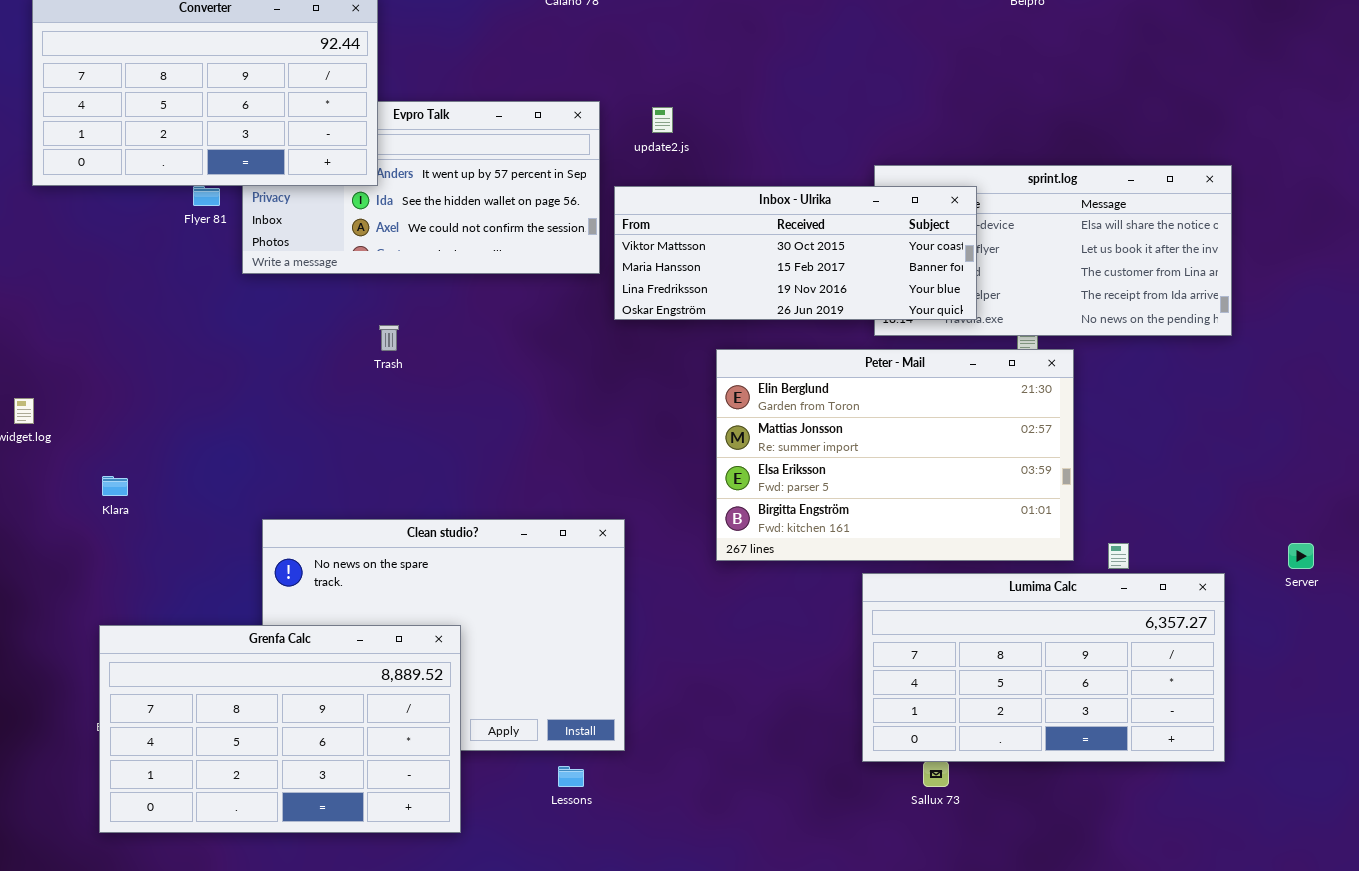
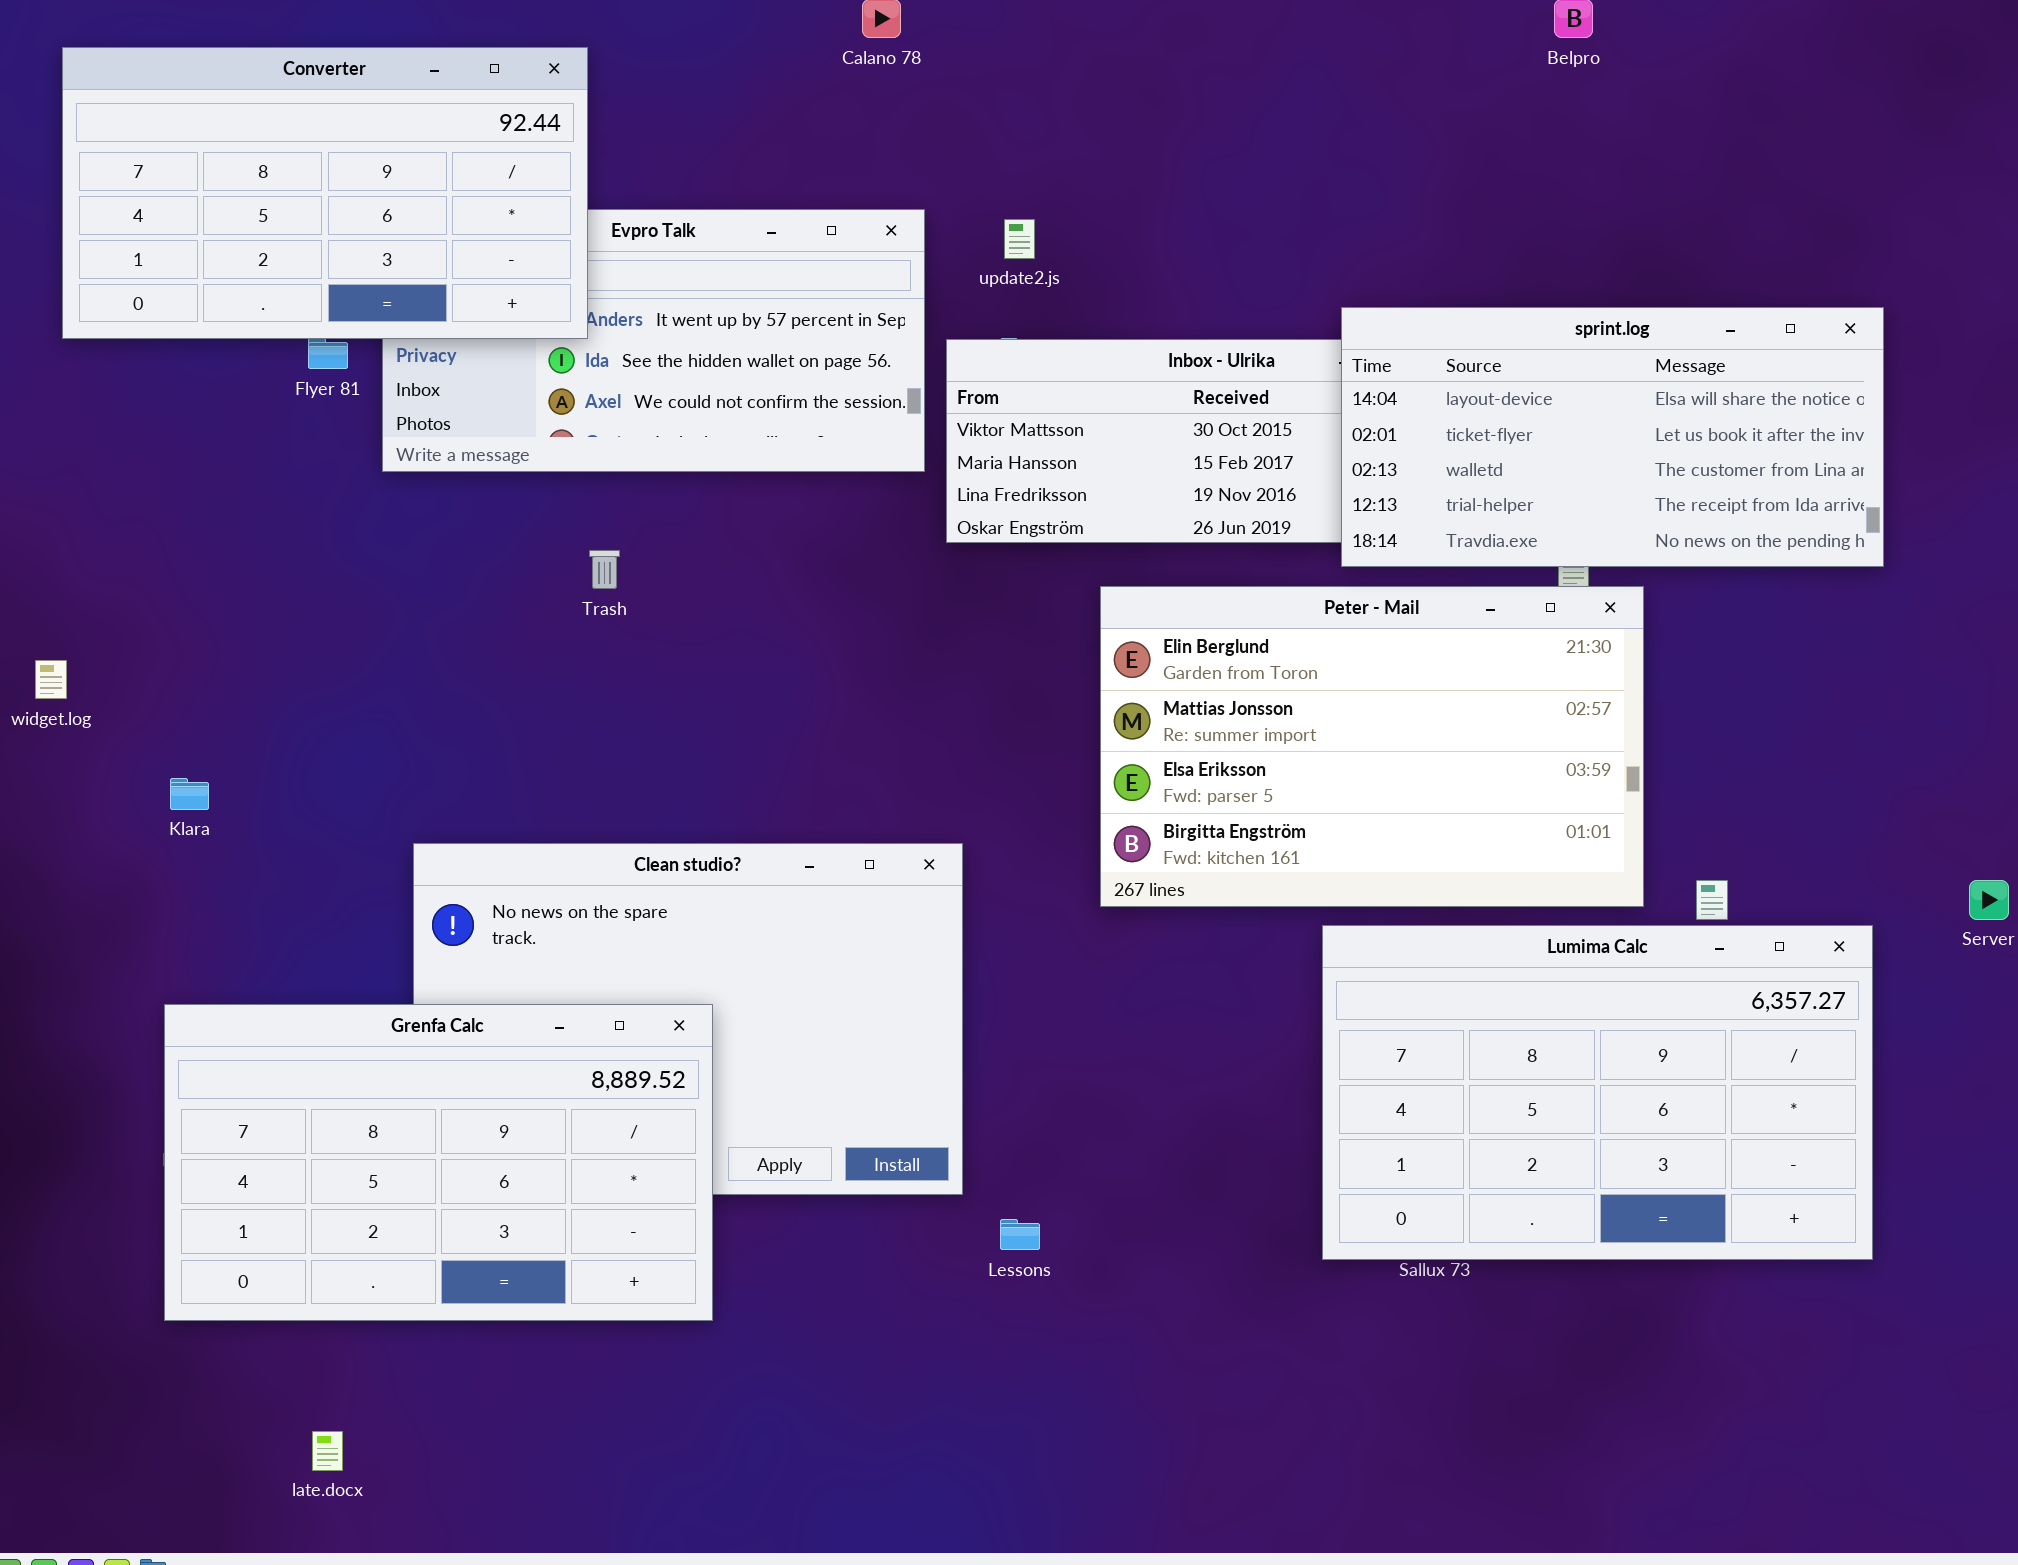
sprint.log: [874,165,1232,336] -> [1341,307,1884,567], raised
Lumima Calc: [862,573,1225,762] -> [1322,925,1873,1260], resized
Lessons: [558,766,584,787] -> [1000,1219,1040,1250], moved

